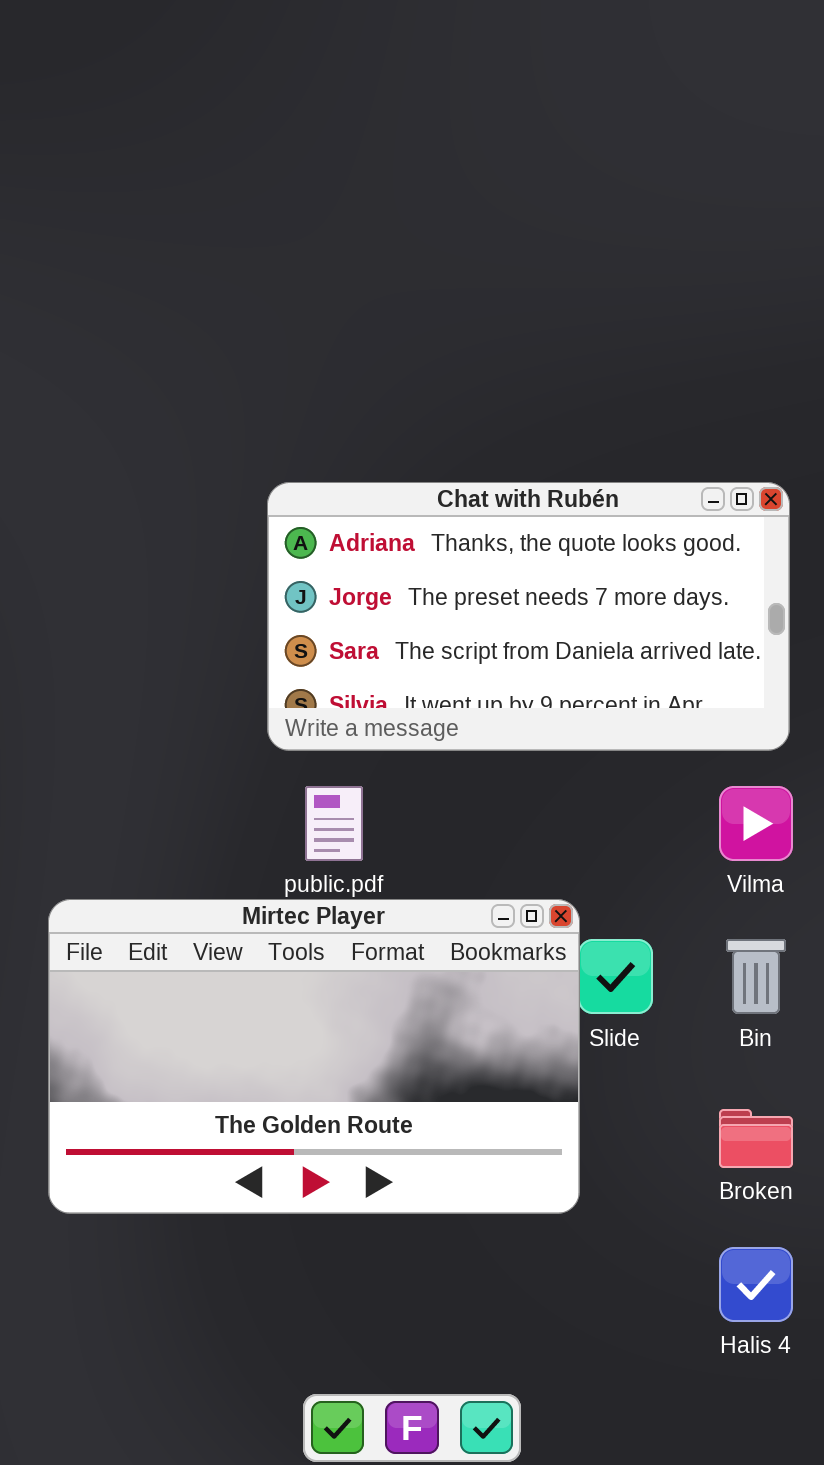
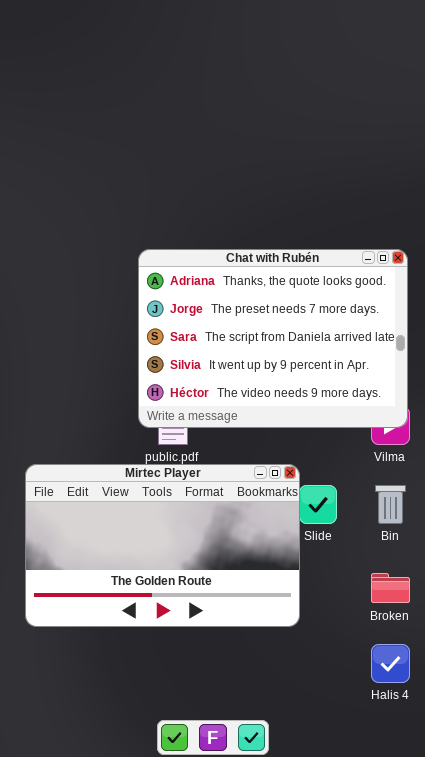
Chat with Rubén: [267,482,790,751] -> [138,249,408,428], resized

